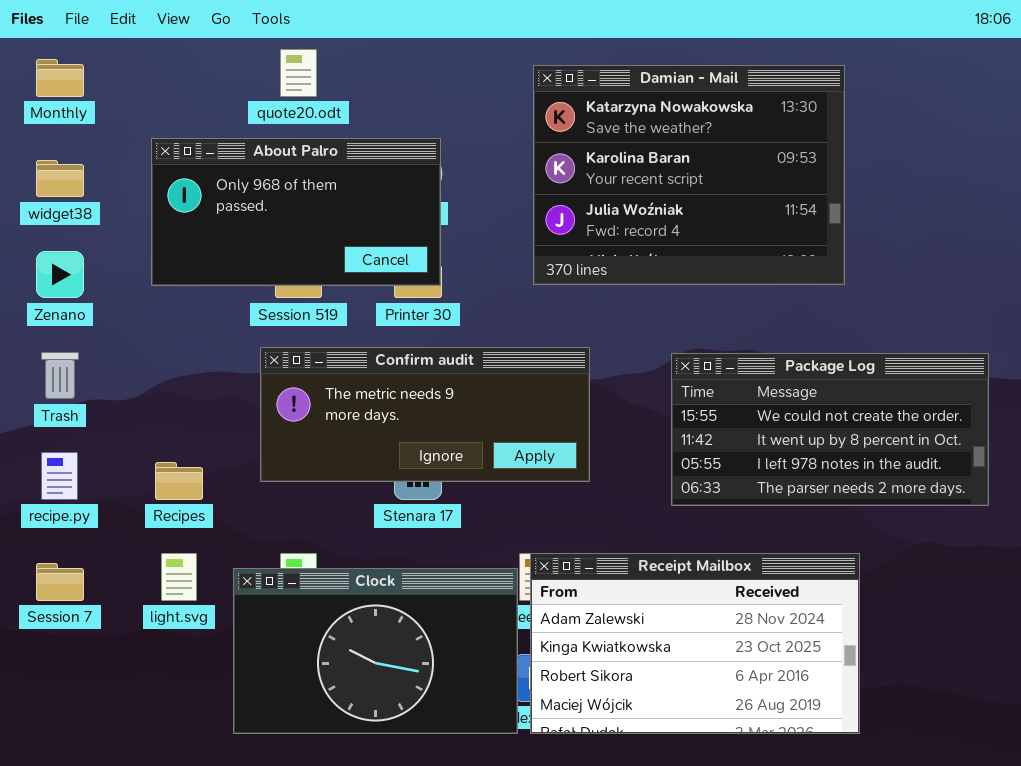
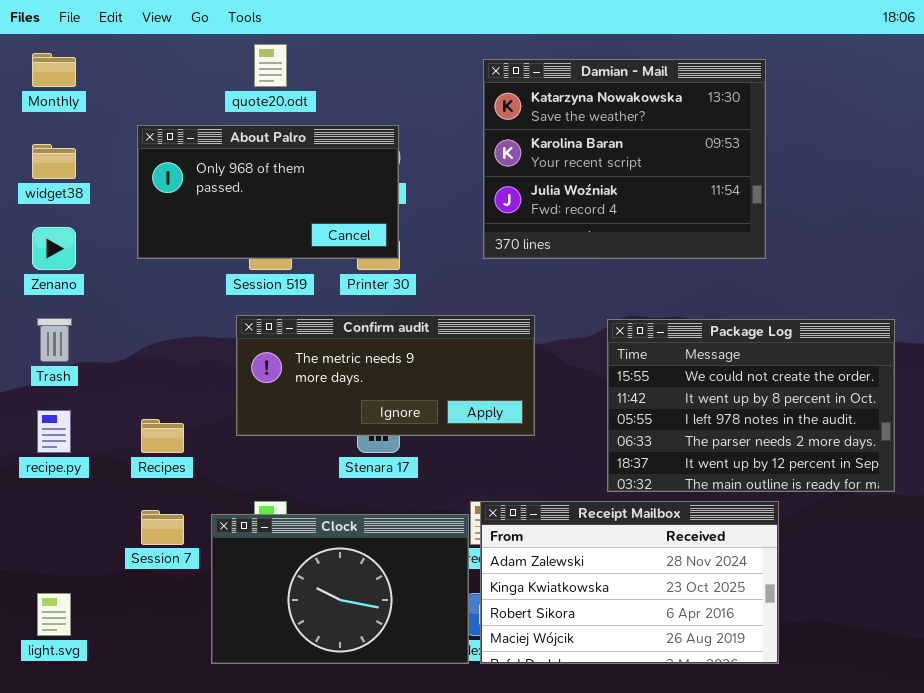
Package Log: [671,353,989,506] -> [607,319,895,492], resized
light.svg: [161,553,197,601] -> [37,593,71,636], moved
Session 7: [36,563,84,601] -> [141,510,184,545], moved

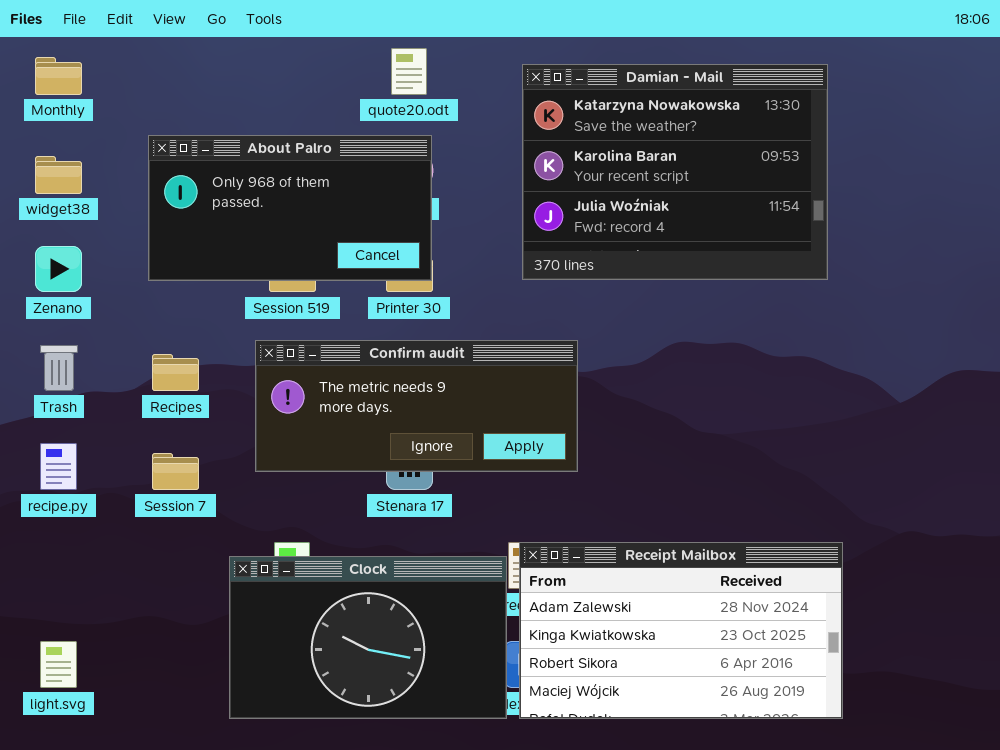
quote20.odt: [254,44,287,87] -> [391,48,427,95], moved
Package Log: [607,319,895,492] -> none, closed
Recipes: [141,419,184,453] -> [152,354,199,391], moved
Session 7: [141,510,184,545] -> [152,453,199,490], moved

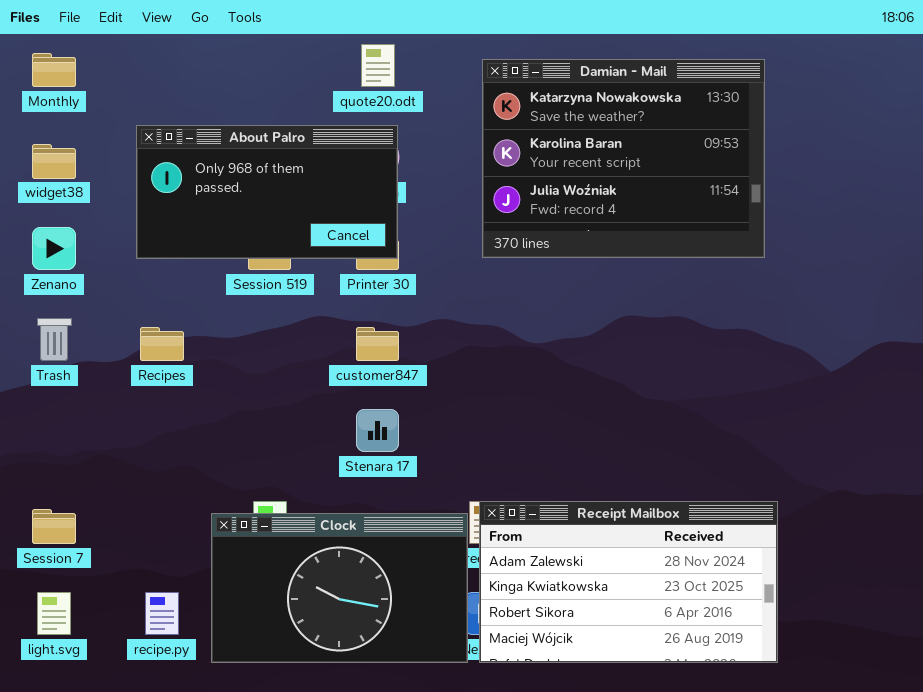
Confirm audit: [255,340,578,472] -> none, closed
recipe.py: [40,443,77,490] -> [145,592,179,635], moved
Session 7: [152,453,199,490] -> [32,509,76,544], moved

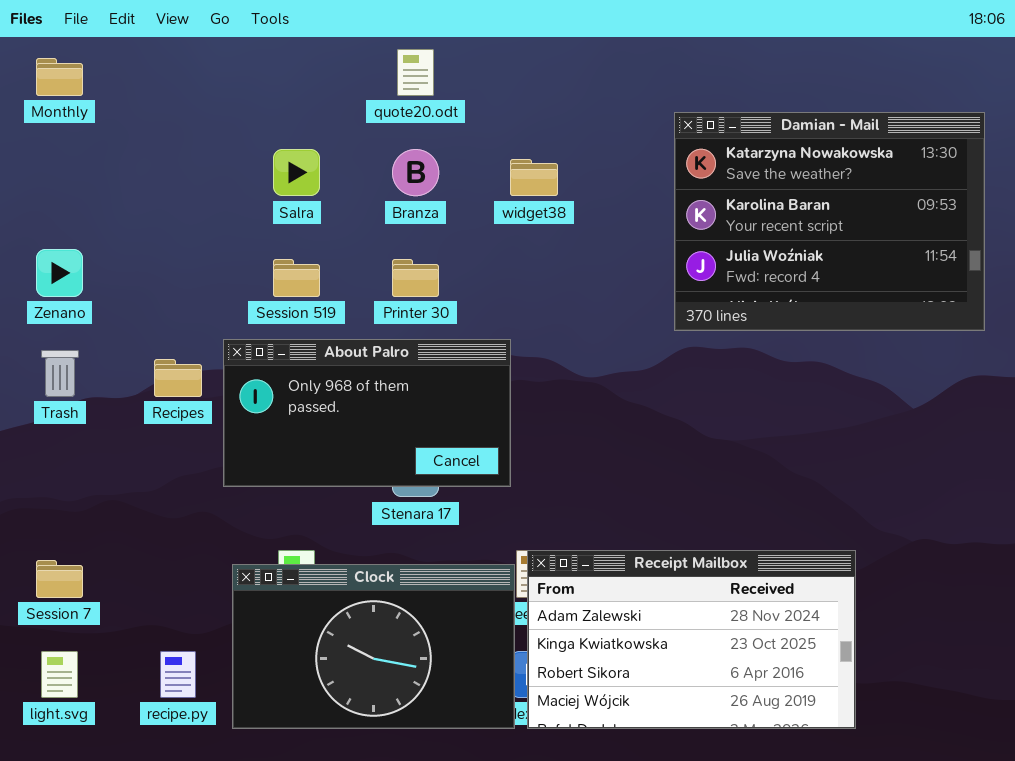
Damian - Mail: [482,59,765,258] -> [674,112,985,331], moved
About Palro: [136,125,398,259] -> [223,339,511,487], moved
widget38: [32,144,76,179] -> [510,159,558,196], moved

